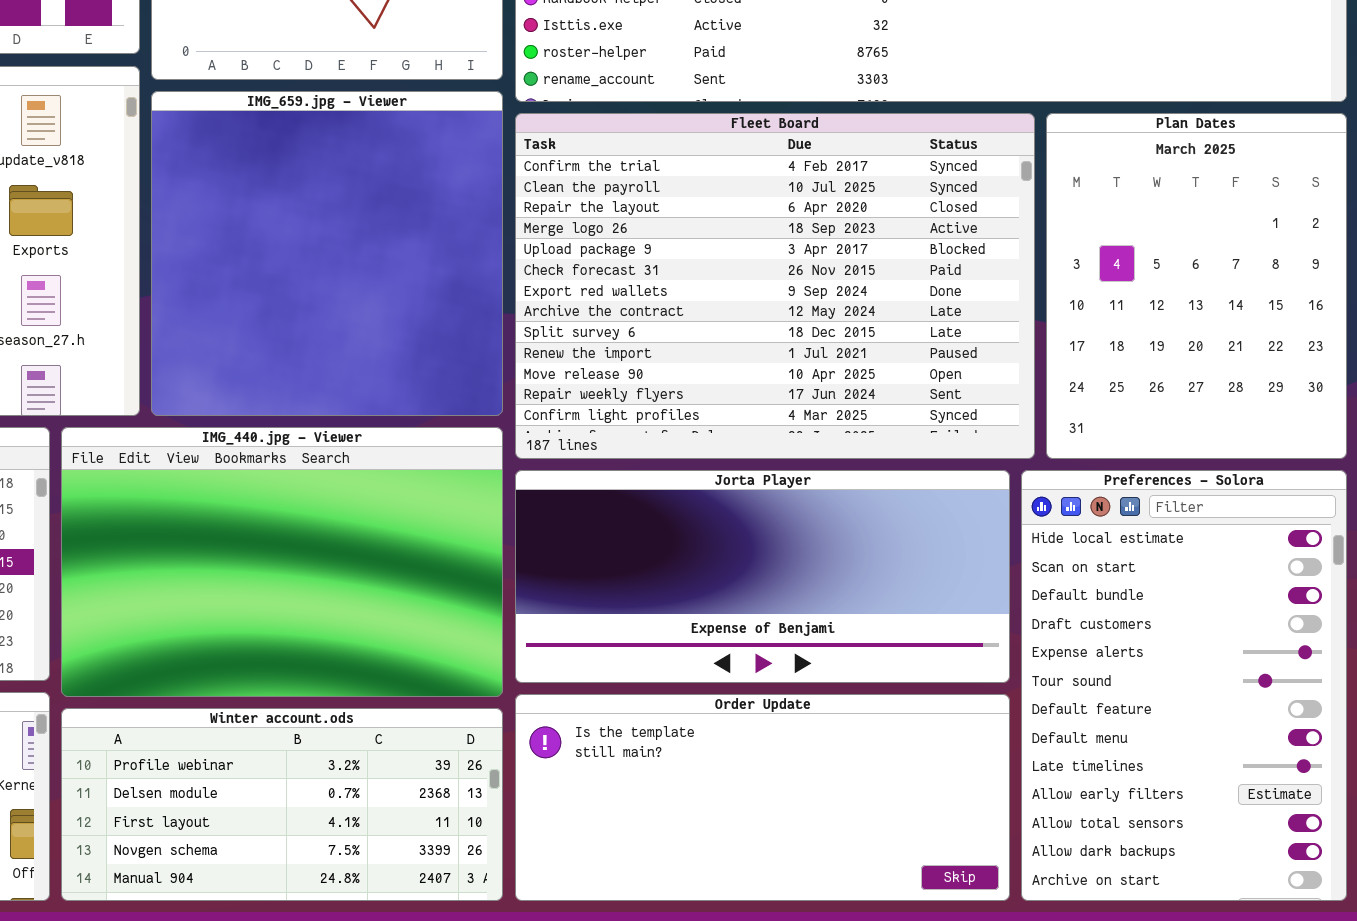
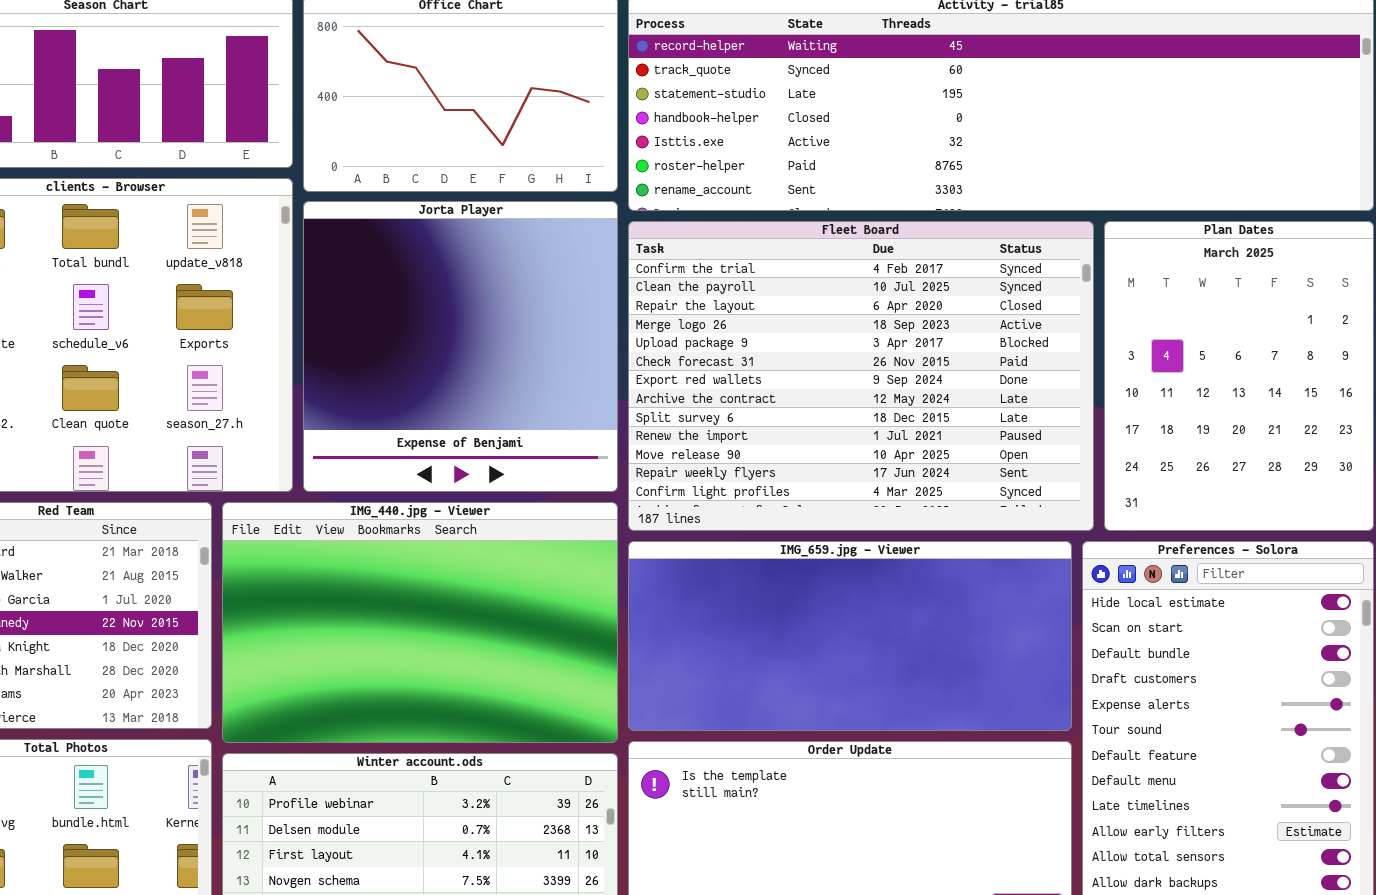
IMG_659.jpg - Viewer: [151,91,503,416] -> [628,541,1072,731], moved, resized
Jorta Player: [515,470,1010,683] -> [303,201,618,492], moved, resized

